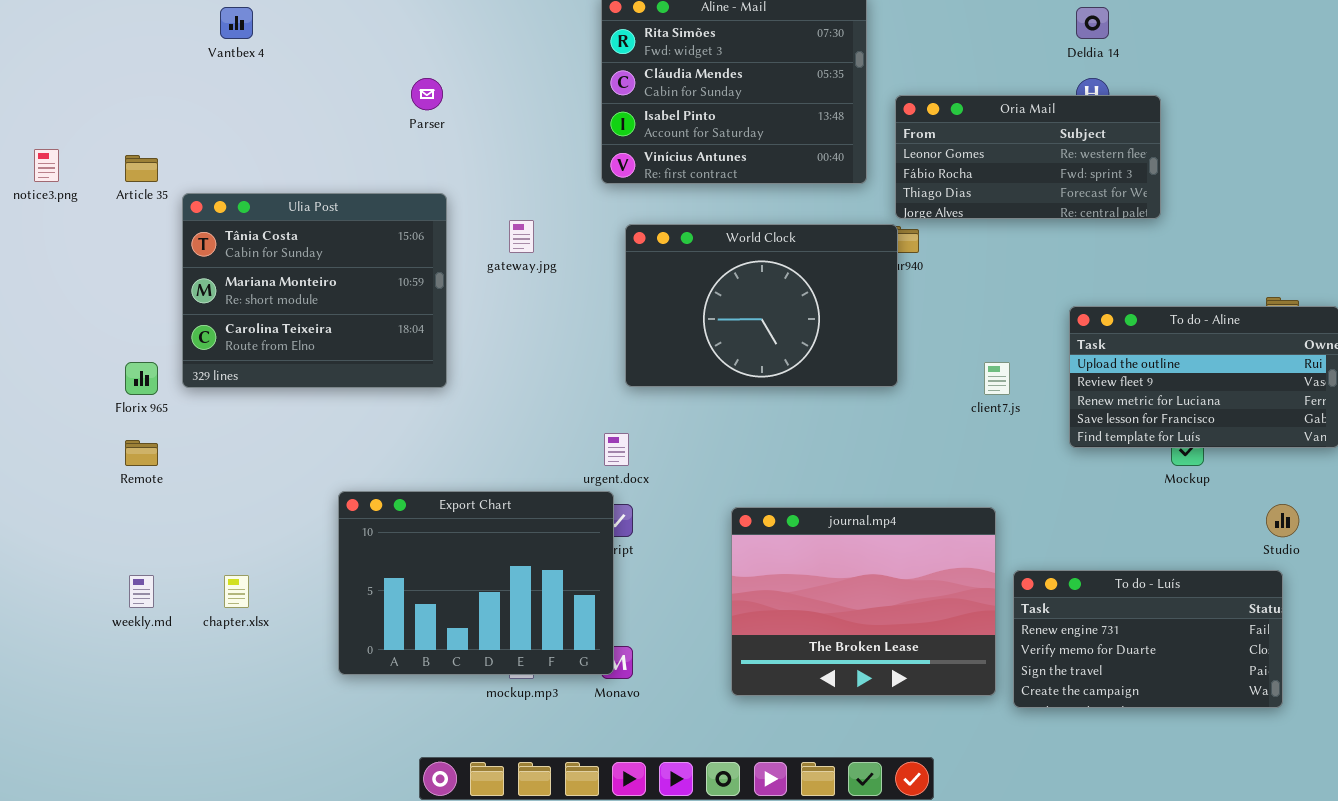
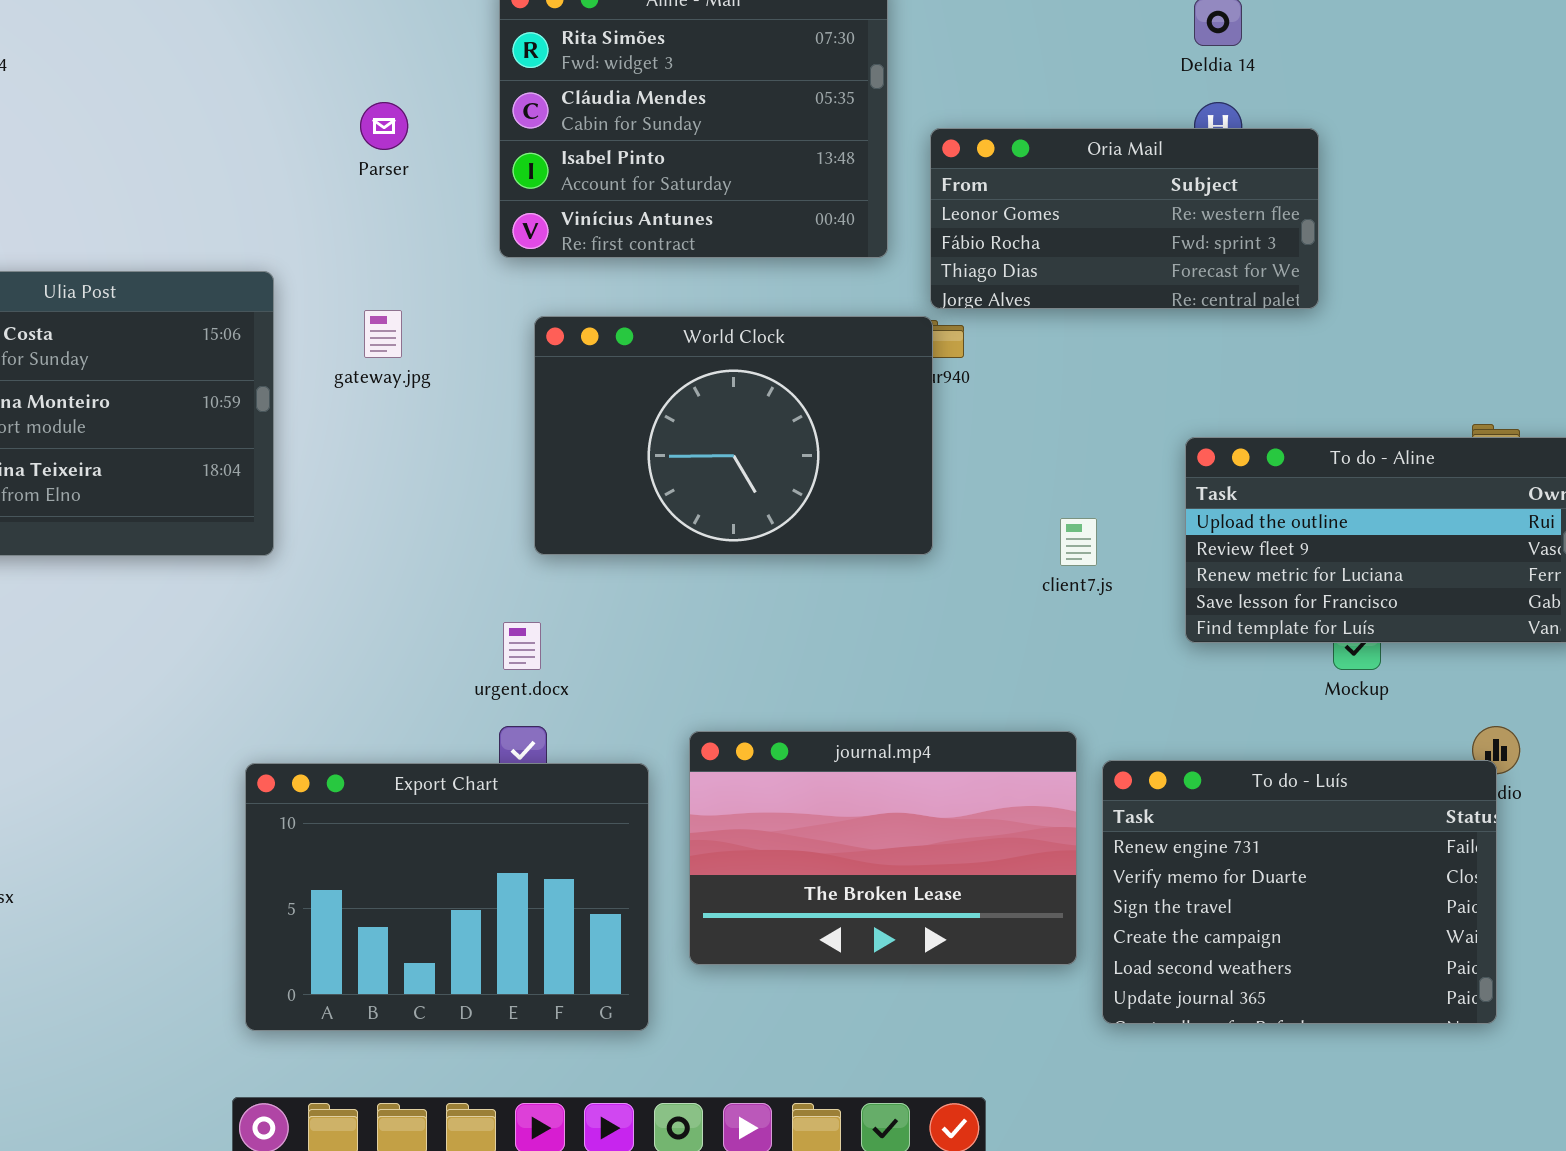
Parser: [411,78,443,110] -> [360,102,408,150], moved
Export Chart: [338,491,614,675] -> [245,763,649,1031], moved
journal.mp4: [731,507,996,696] -> [689,731,1077,965], resized
To do - Luís: [1013,570,1283,708] -> [1102,760,1497,1024], resized

